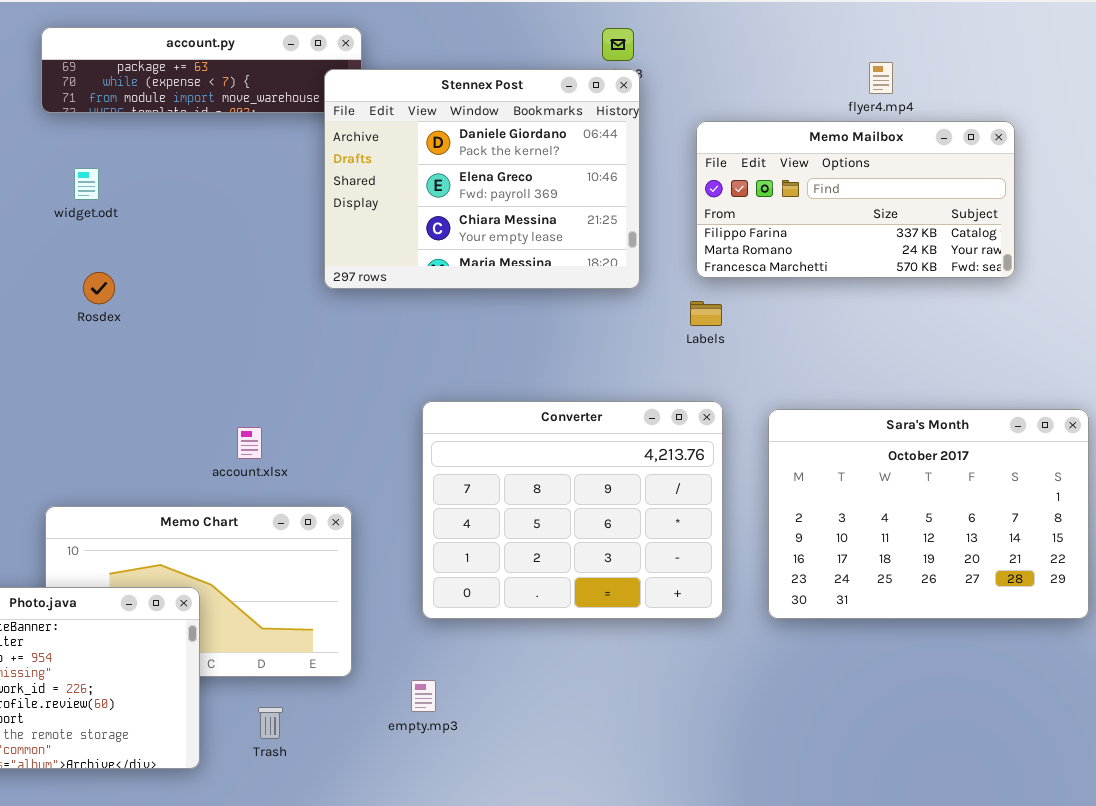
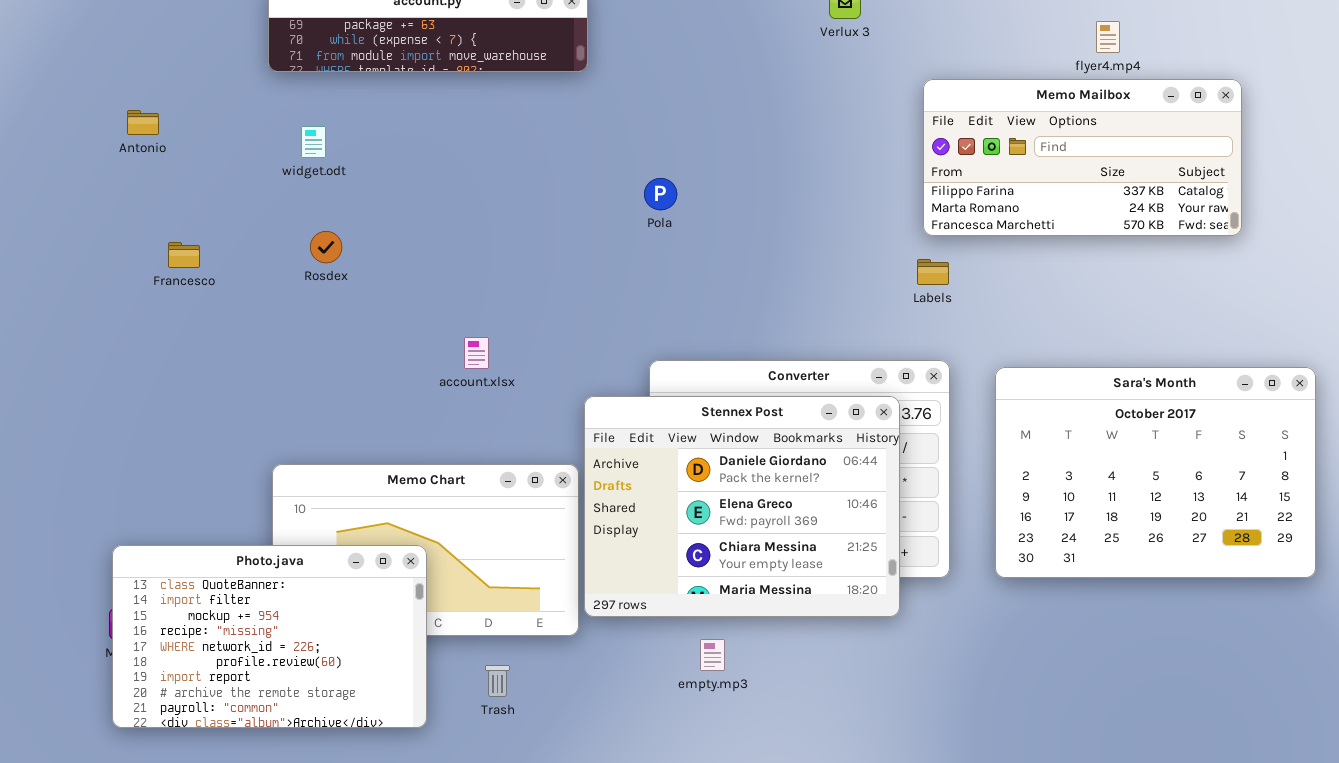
Stennex Post: [324,69,640,289] -> [584,396,900,617], moved
account.xlsx: [237,427,262,459] -> [464,337,489,369], moved
empty.mp3: [411,680,436,712] -> [700,639,725,671], moved

